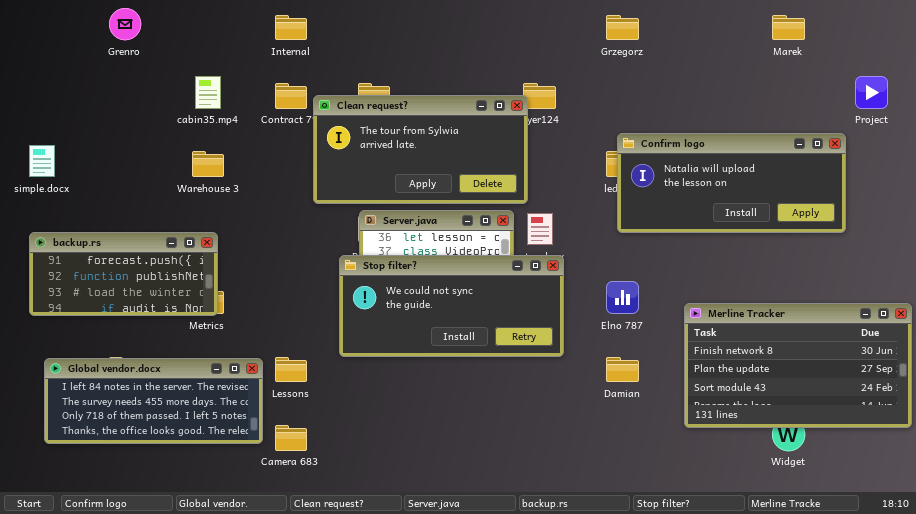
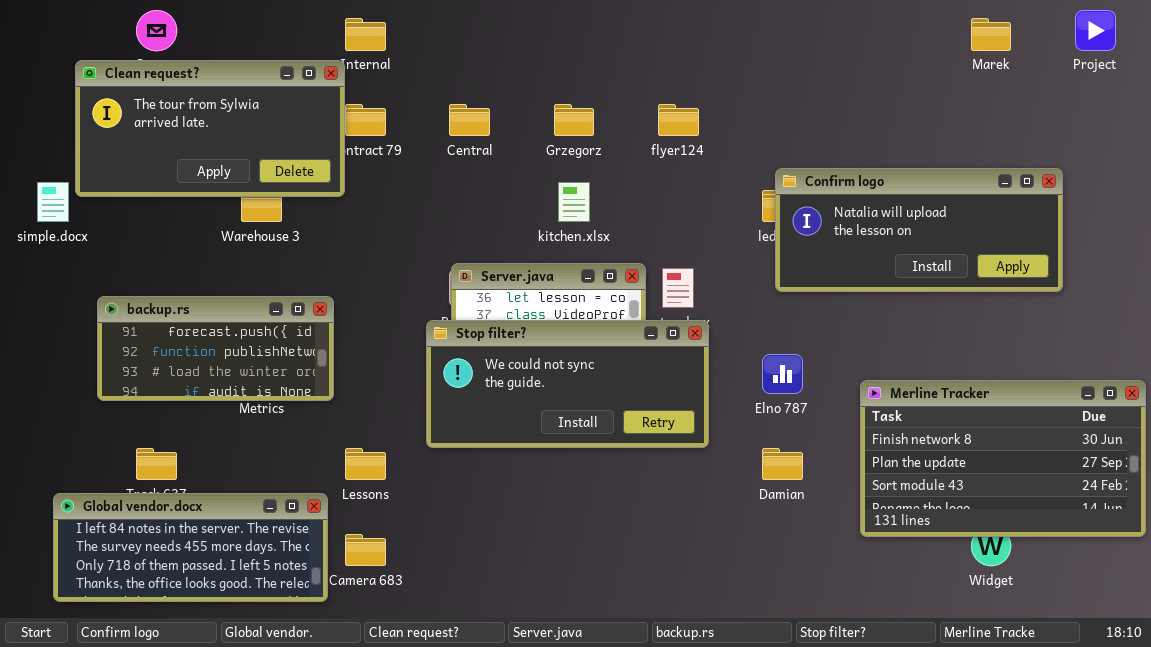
Grzegorz: [606,15,639,40] -> [554,104,594,136], moved
Project: [855,76,888,109] -> [1075,10,1116,51], moved
Clean request?: [313,95,528,204] -> [75,60,345,197], moved
backup.rs: [29,232,218,316] -> [97,296,334,401], moved
Global vendor.docx: [44,358,263,444] -> [53,493,328,602], moved

